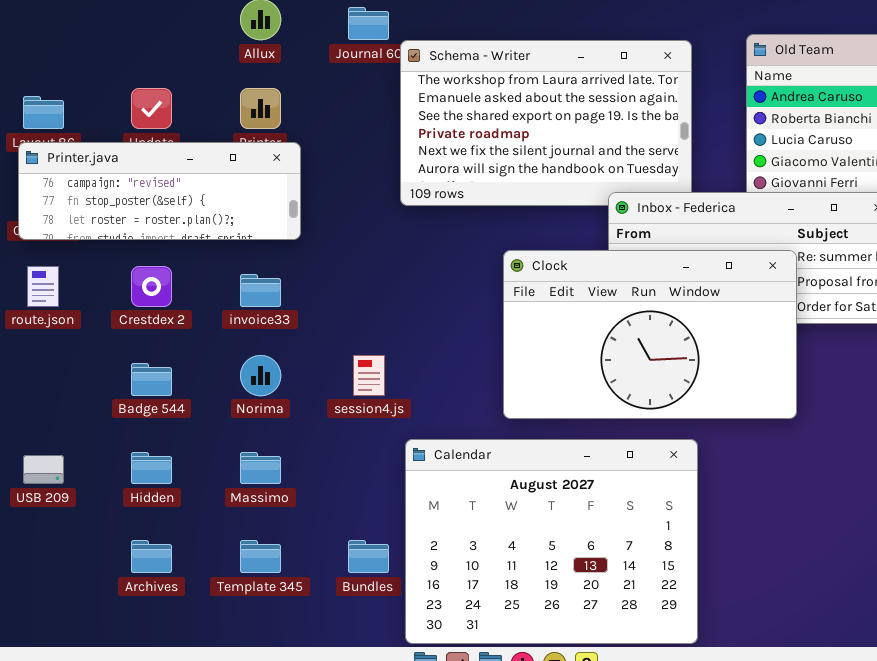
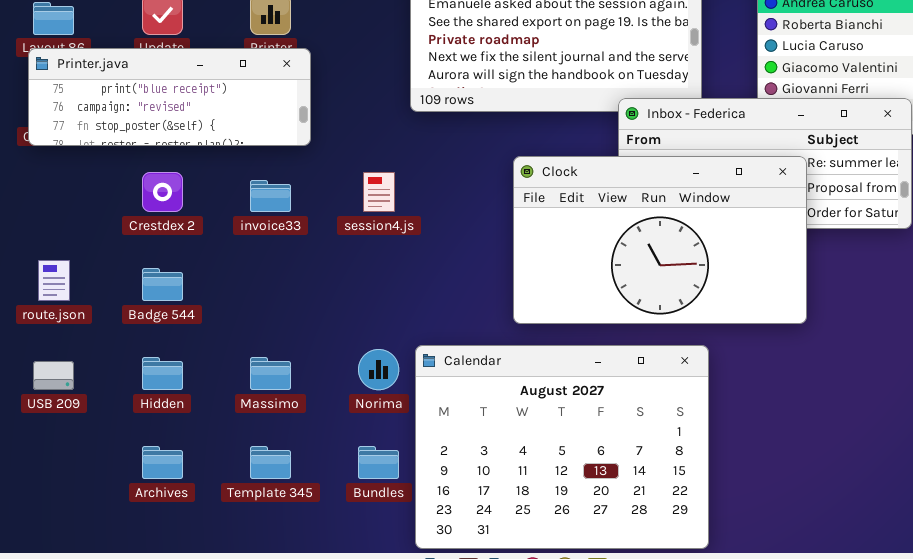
Printer.java: [18,142,301,240] -> [28,48,311,146], scrolled up 1 row
route.json: [27,266,59,307] -> [38,260,70,301], moved
Norima: [240,355,281,396] -> [358,349,399,390], moved
session4.js: [353,355,385,396] -> [363,172,395,212], moved

